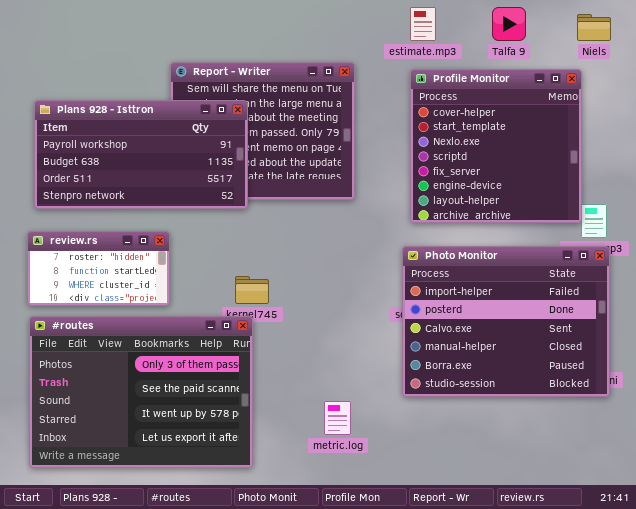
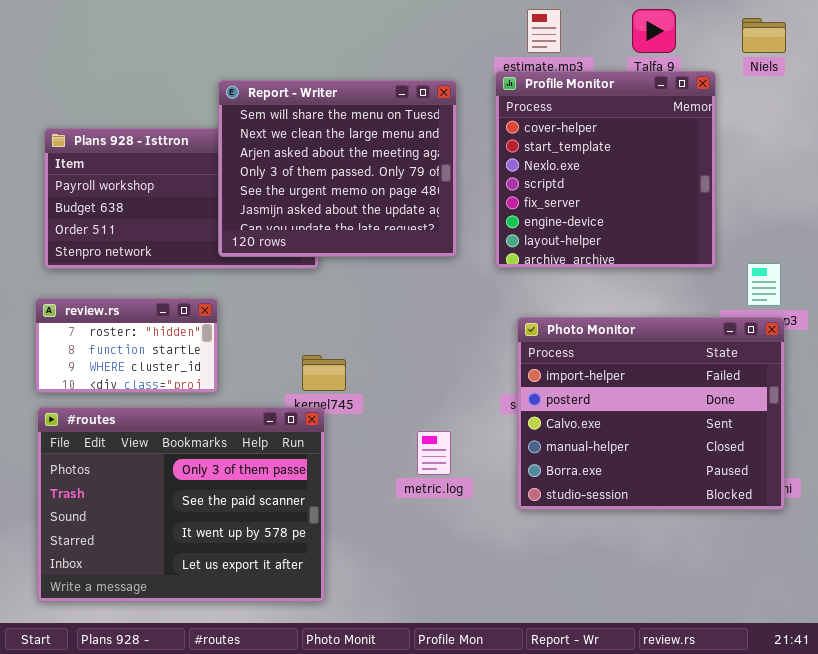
Report - Writer: [170,62,355,200] -> [218,80,457,257], raised
Profile Monitor: [410,69,582,223] -> [495,71,716,268], moved
metric.log: [324,401,351,435] -> [417,431,451,475], moved

